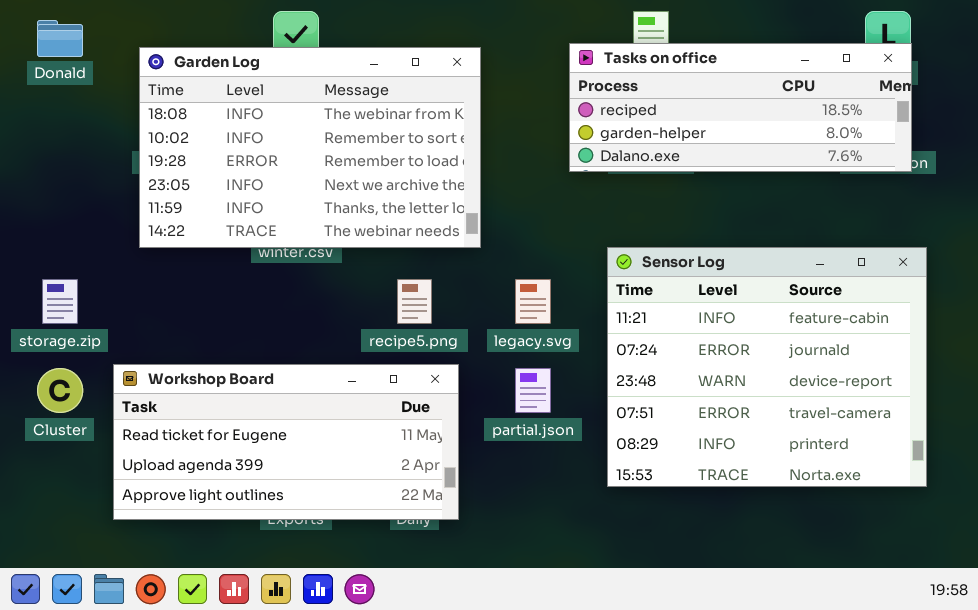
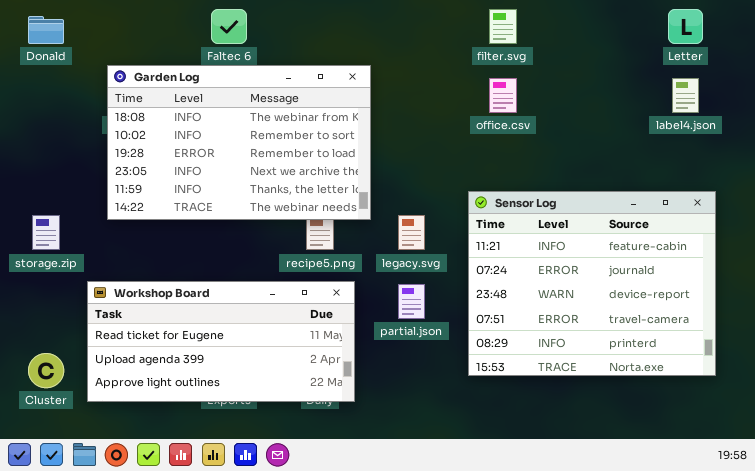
Tasks on office: [569,43,912,172] -> none, closed
Garden Log: [139,47,481,248] -> [107,65,371,220], moved
Cluster: [37,368,83,413] -> [28,353,64,388], moved

